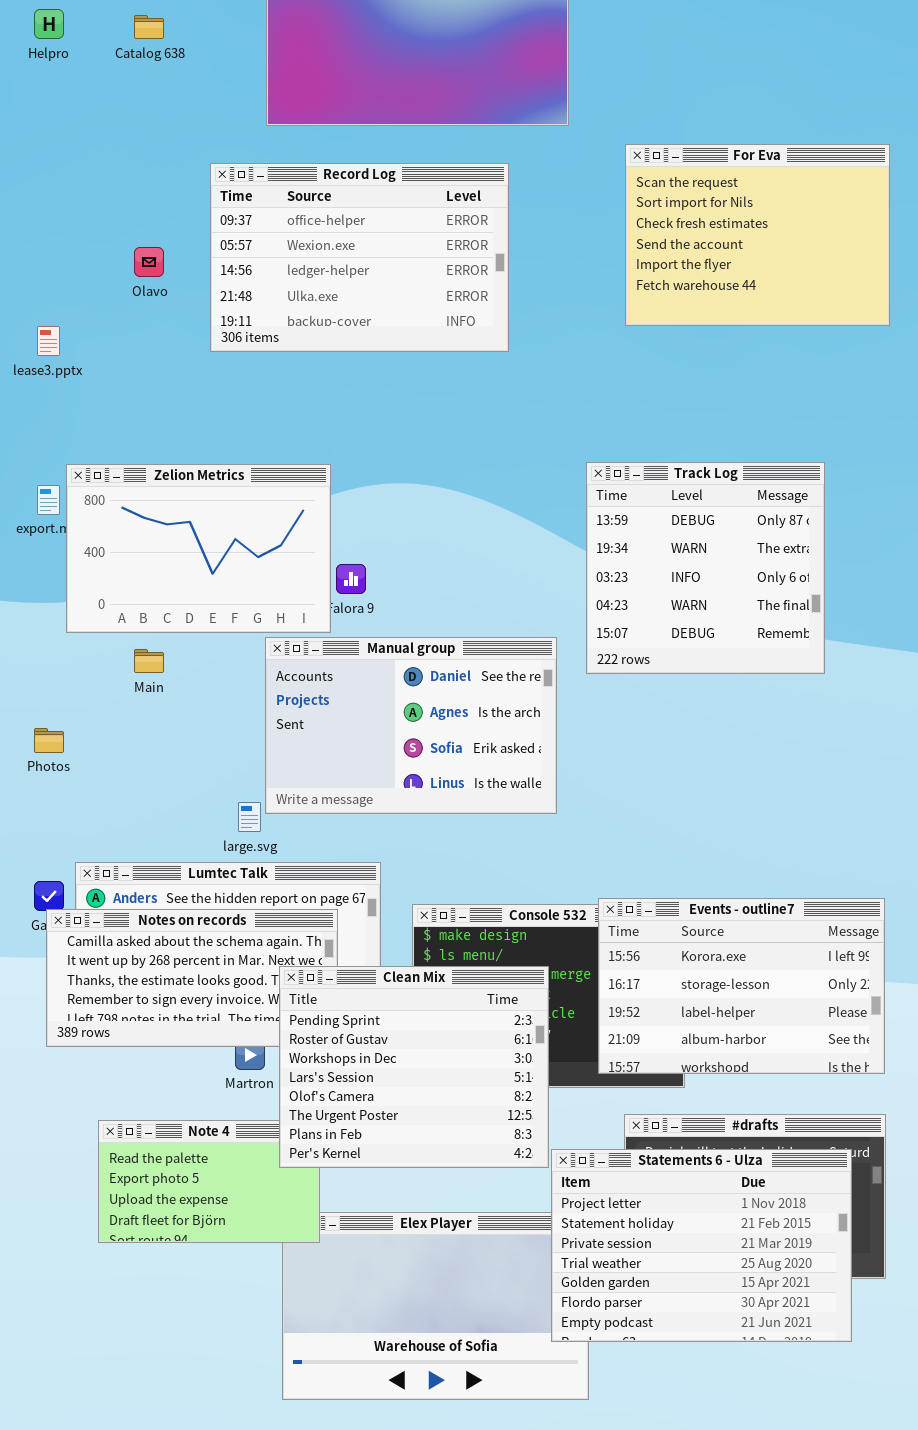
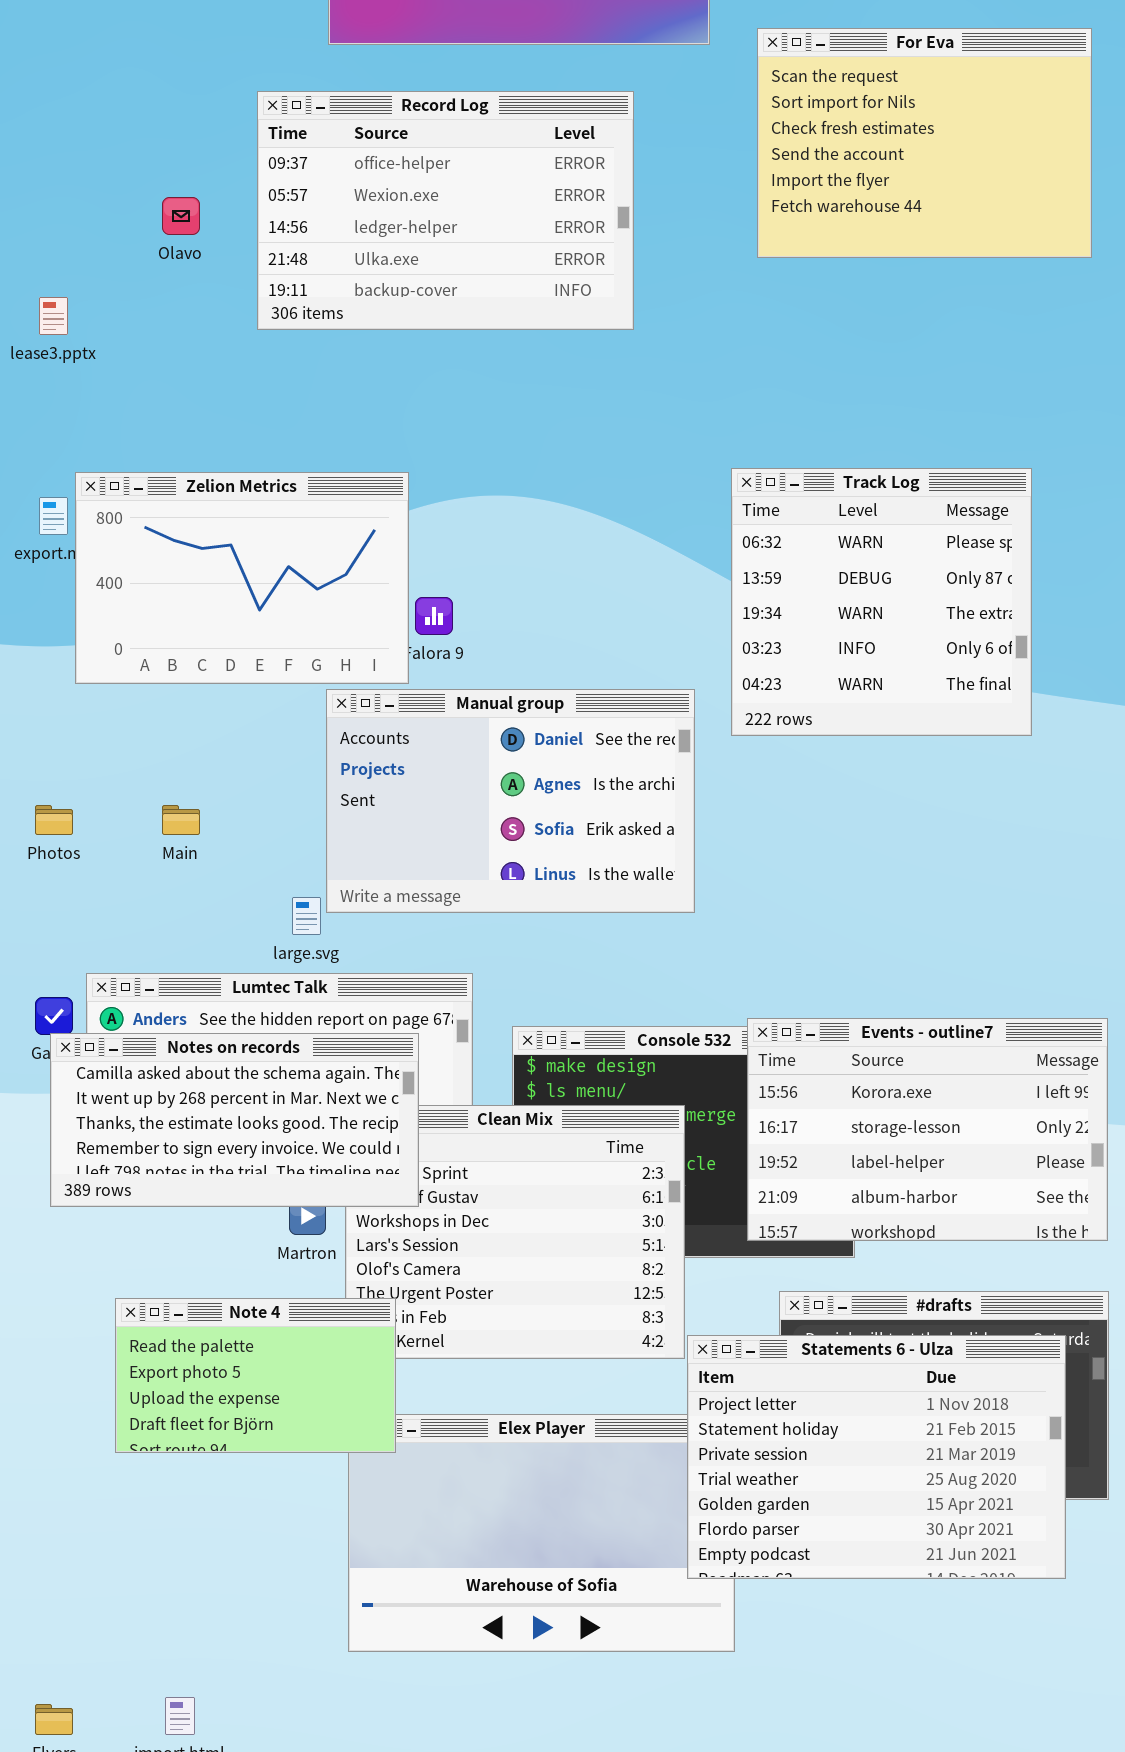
For Eva: [625,144,890,326] -> [757,28,1092,258], moved
Track Log: [586,462,825,674] -> [731,468,1032,736], scrolled up 1 row
Main: [134,649,164,673] -> [162,805,200,835], moved
Notes on records: [46,909,338,1047] -> [50,1033,419,1207], raised
Note 4: [98,1120,320,1243] -> [115,1298,396,1453], raised

